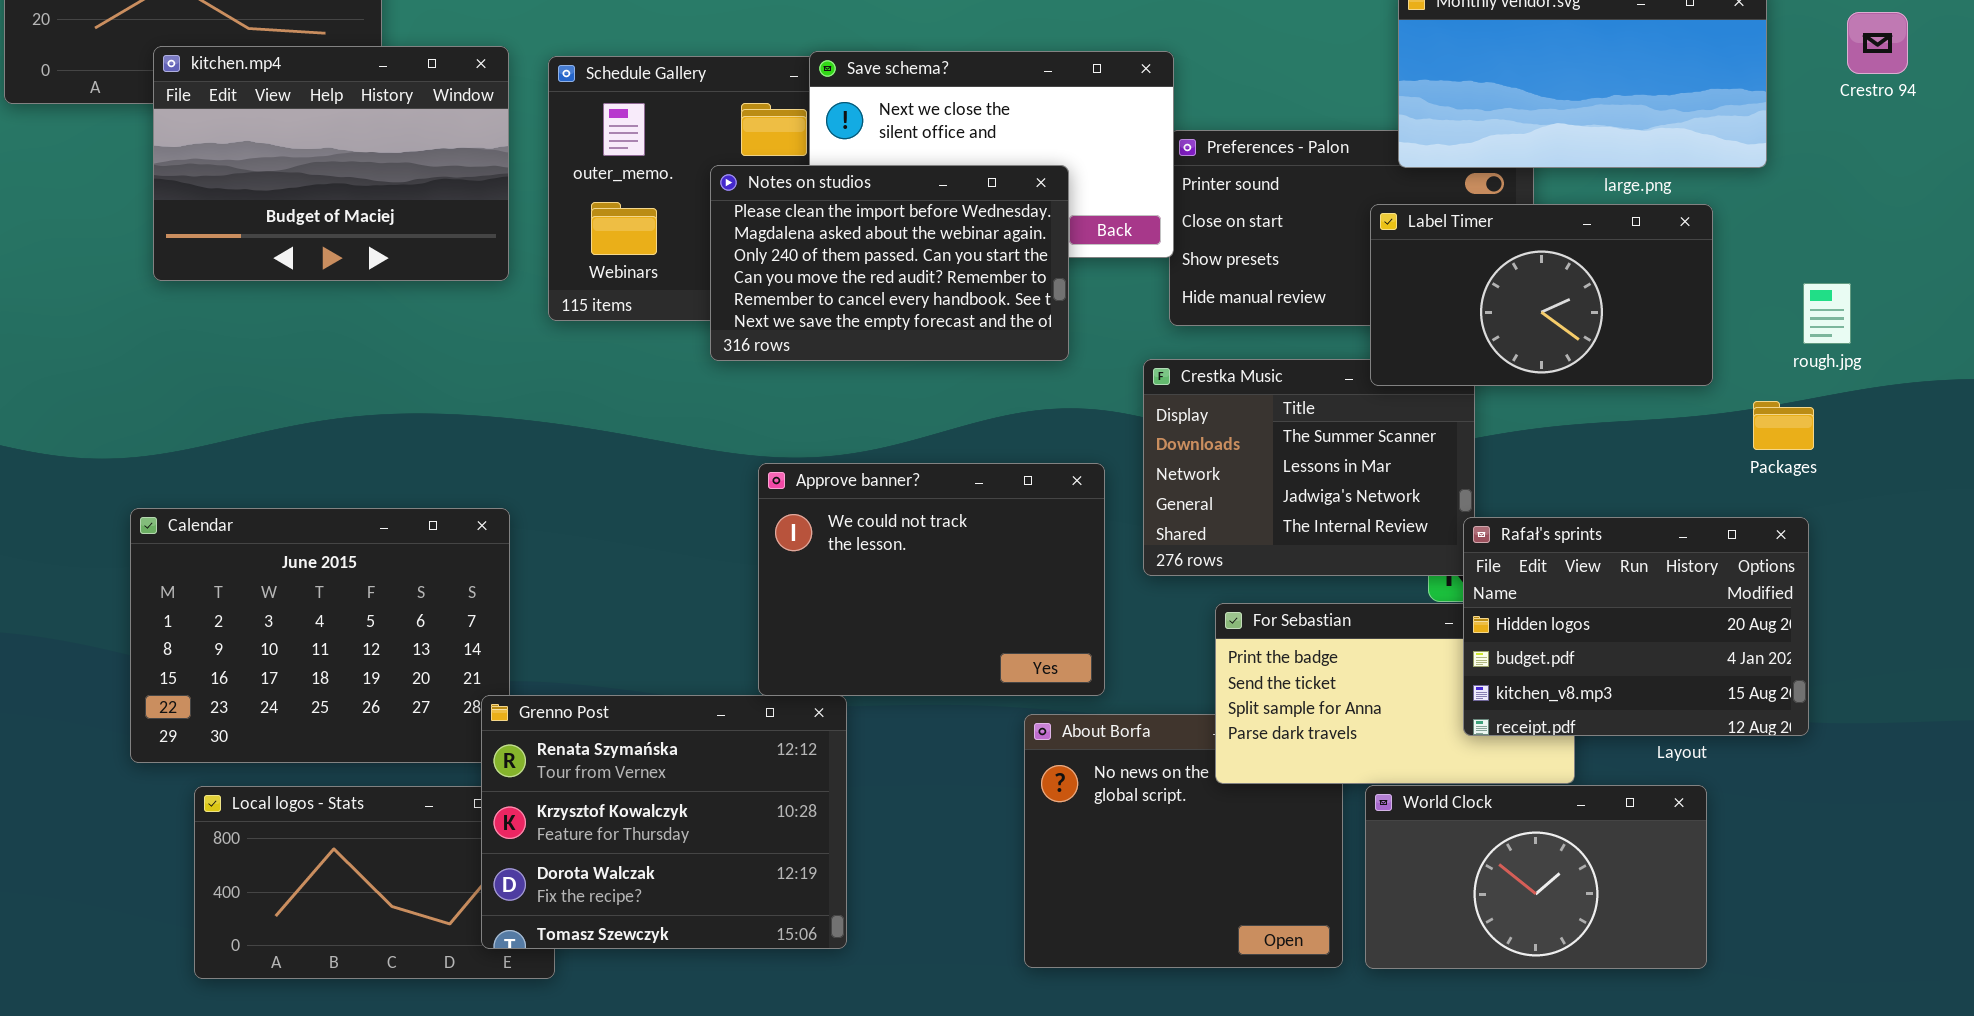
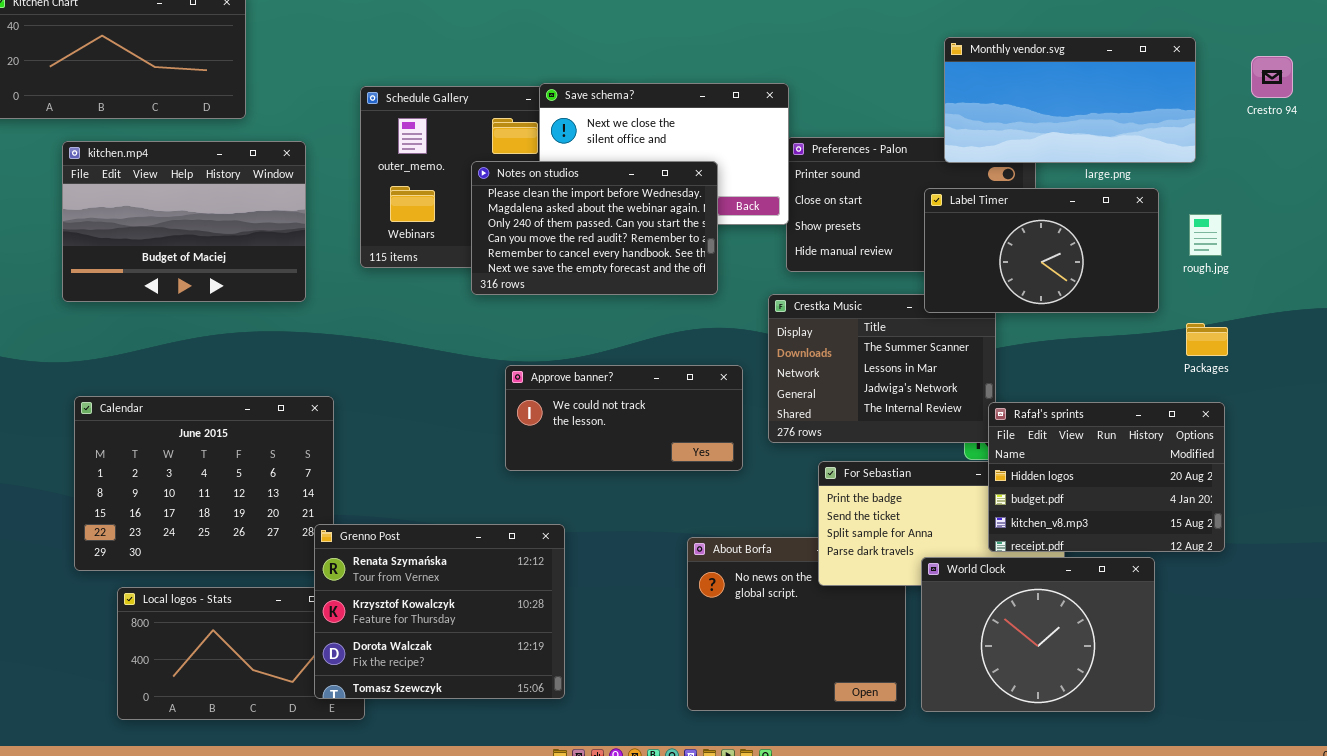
kitchen.mp4: [153,46,509,281] -> [62,141,306,302], moved
rough.jpg: [1803,283,1851,344] -> [1189,214,1222,256], moved
Approve banner?: [758,463,1105,696] -> [505,365,743,471], resized
World Clock: [1365,785,1707,969] -> [921,557,1155,712], resized

